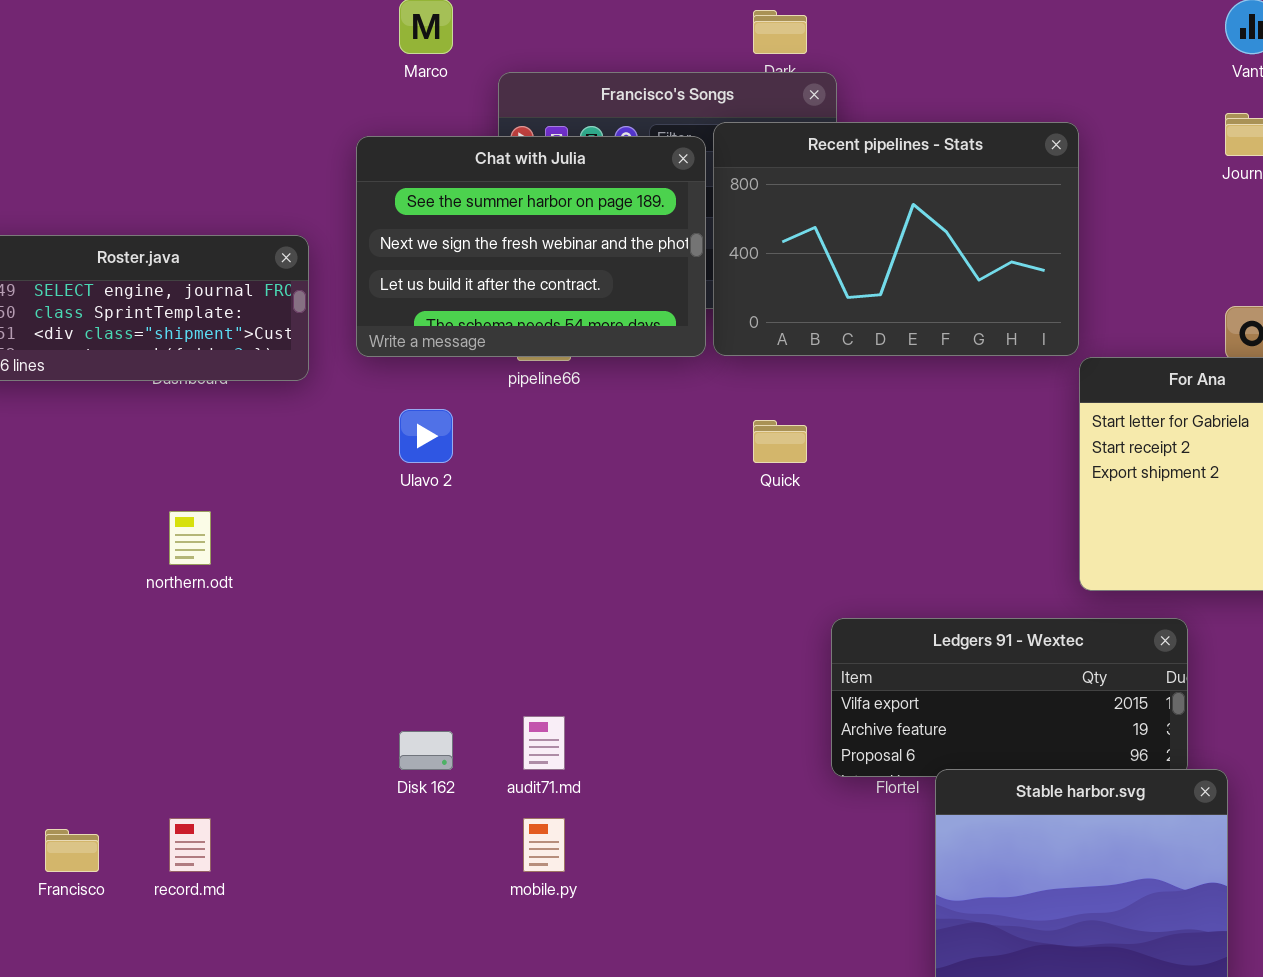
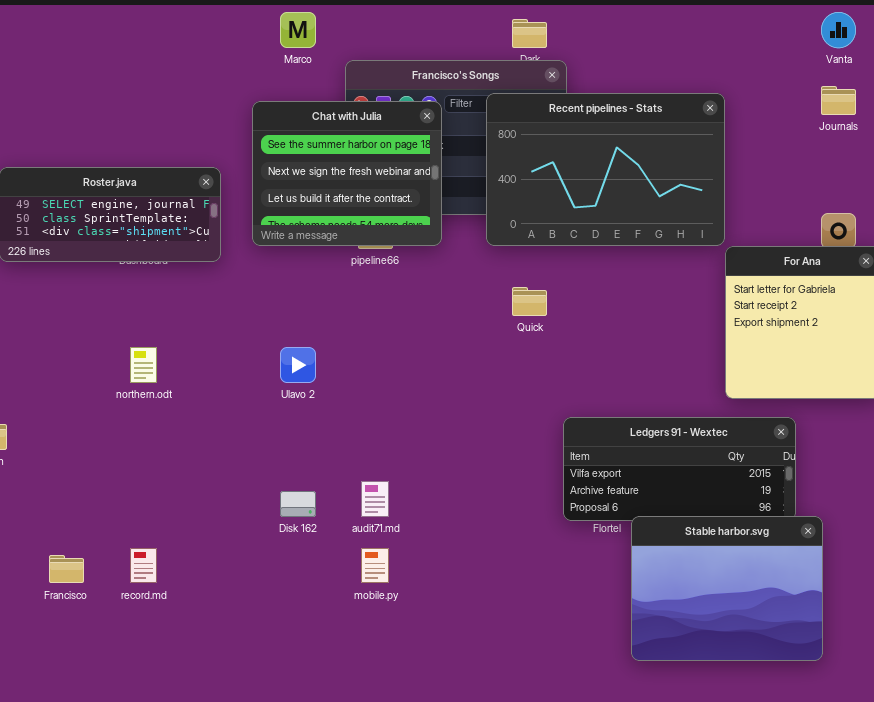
Chat with Julia: [356,136,706,357] -> [252,101,442,246], resized
Ulavo 2: [399,409,453,463] -> [280,347,316,383], moved

